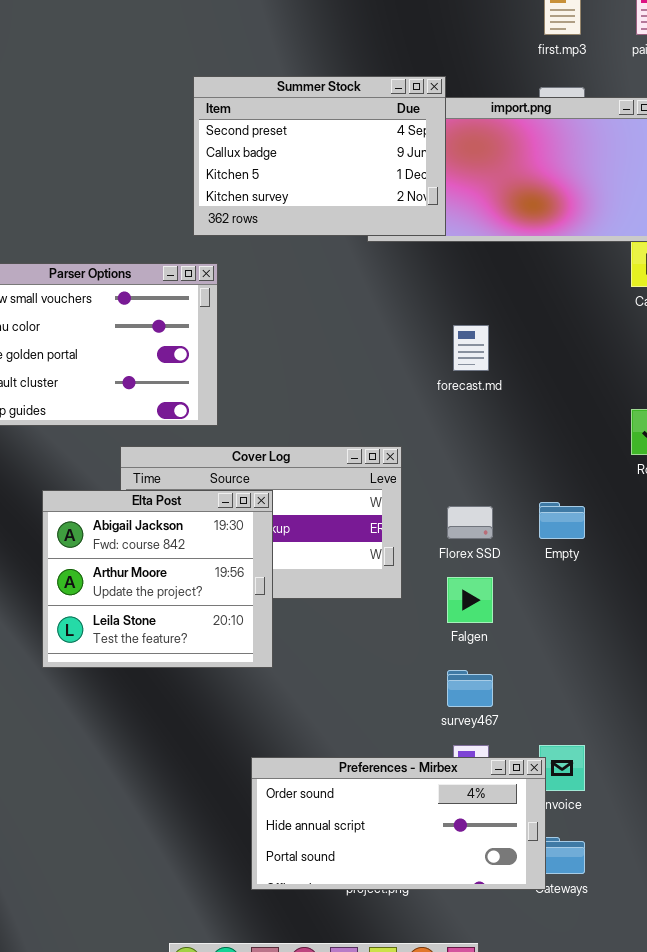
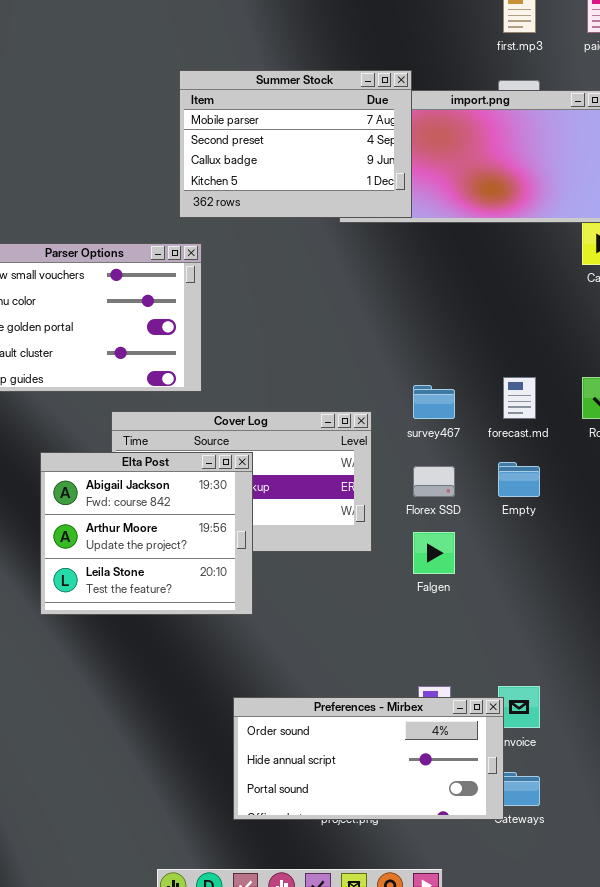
Summer Stock: [193,76,446,236] -> [179,70,412,218], scrolled up 1 row
forecast.md: [453,325,489,371] -> [503,377,536,419], moved
survey467: [447,670,493,707] -> [413,385,455,419], moved

